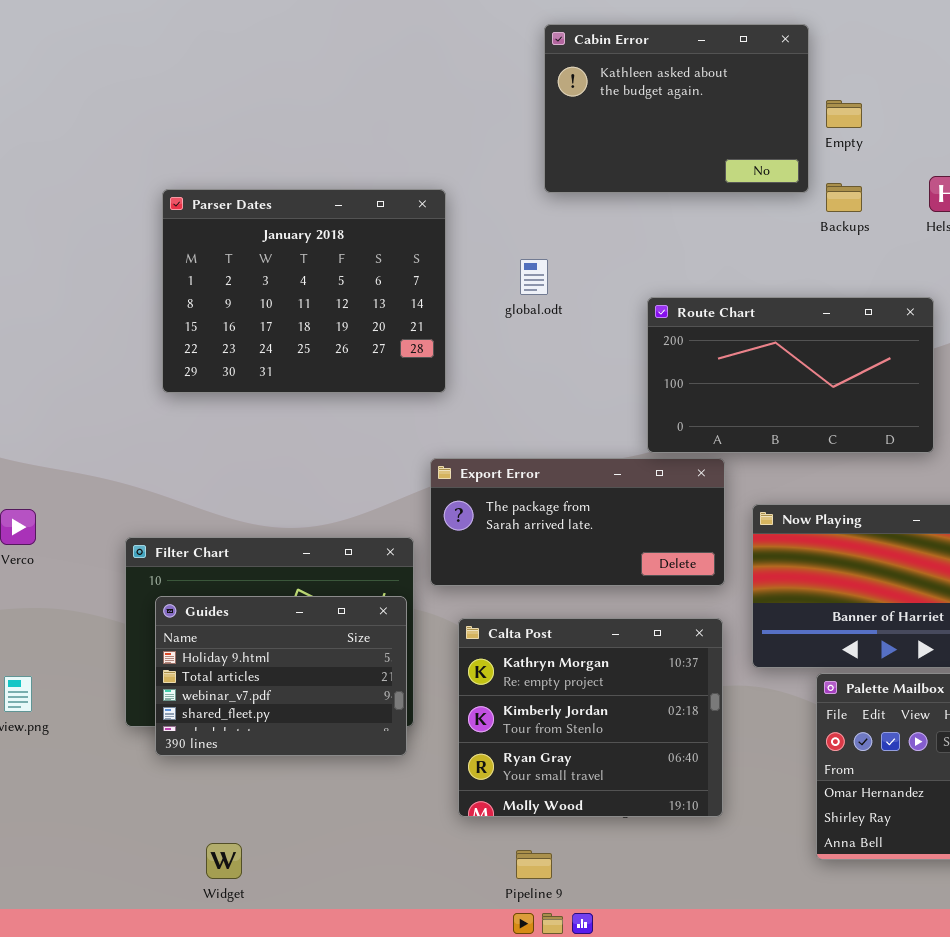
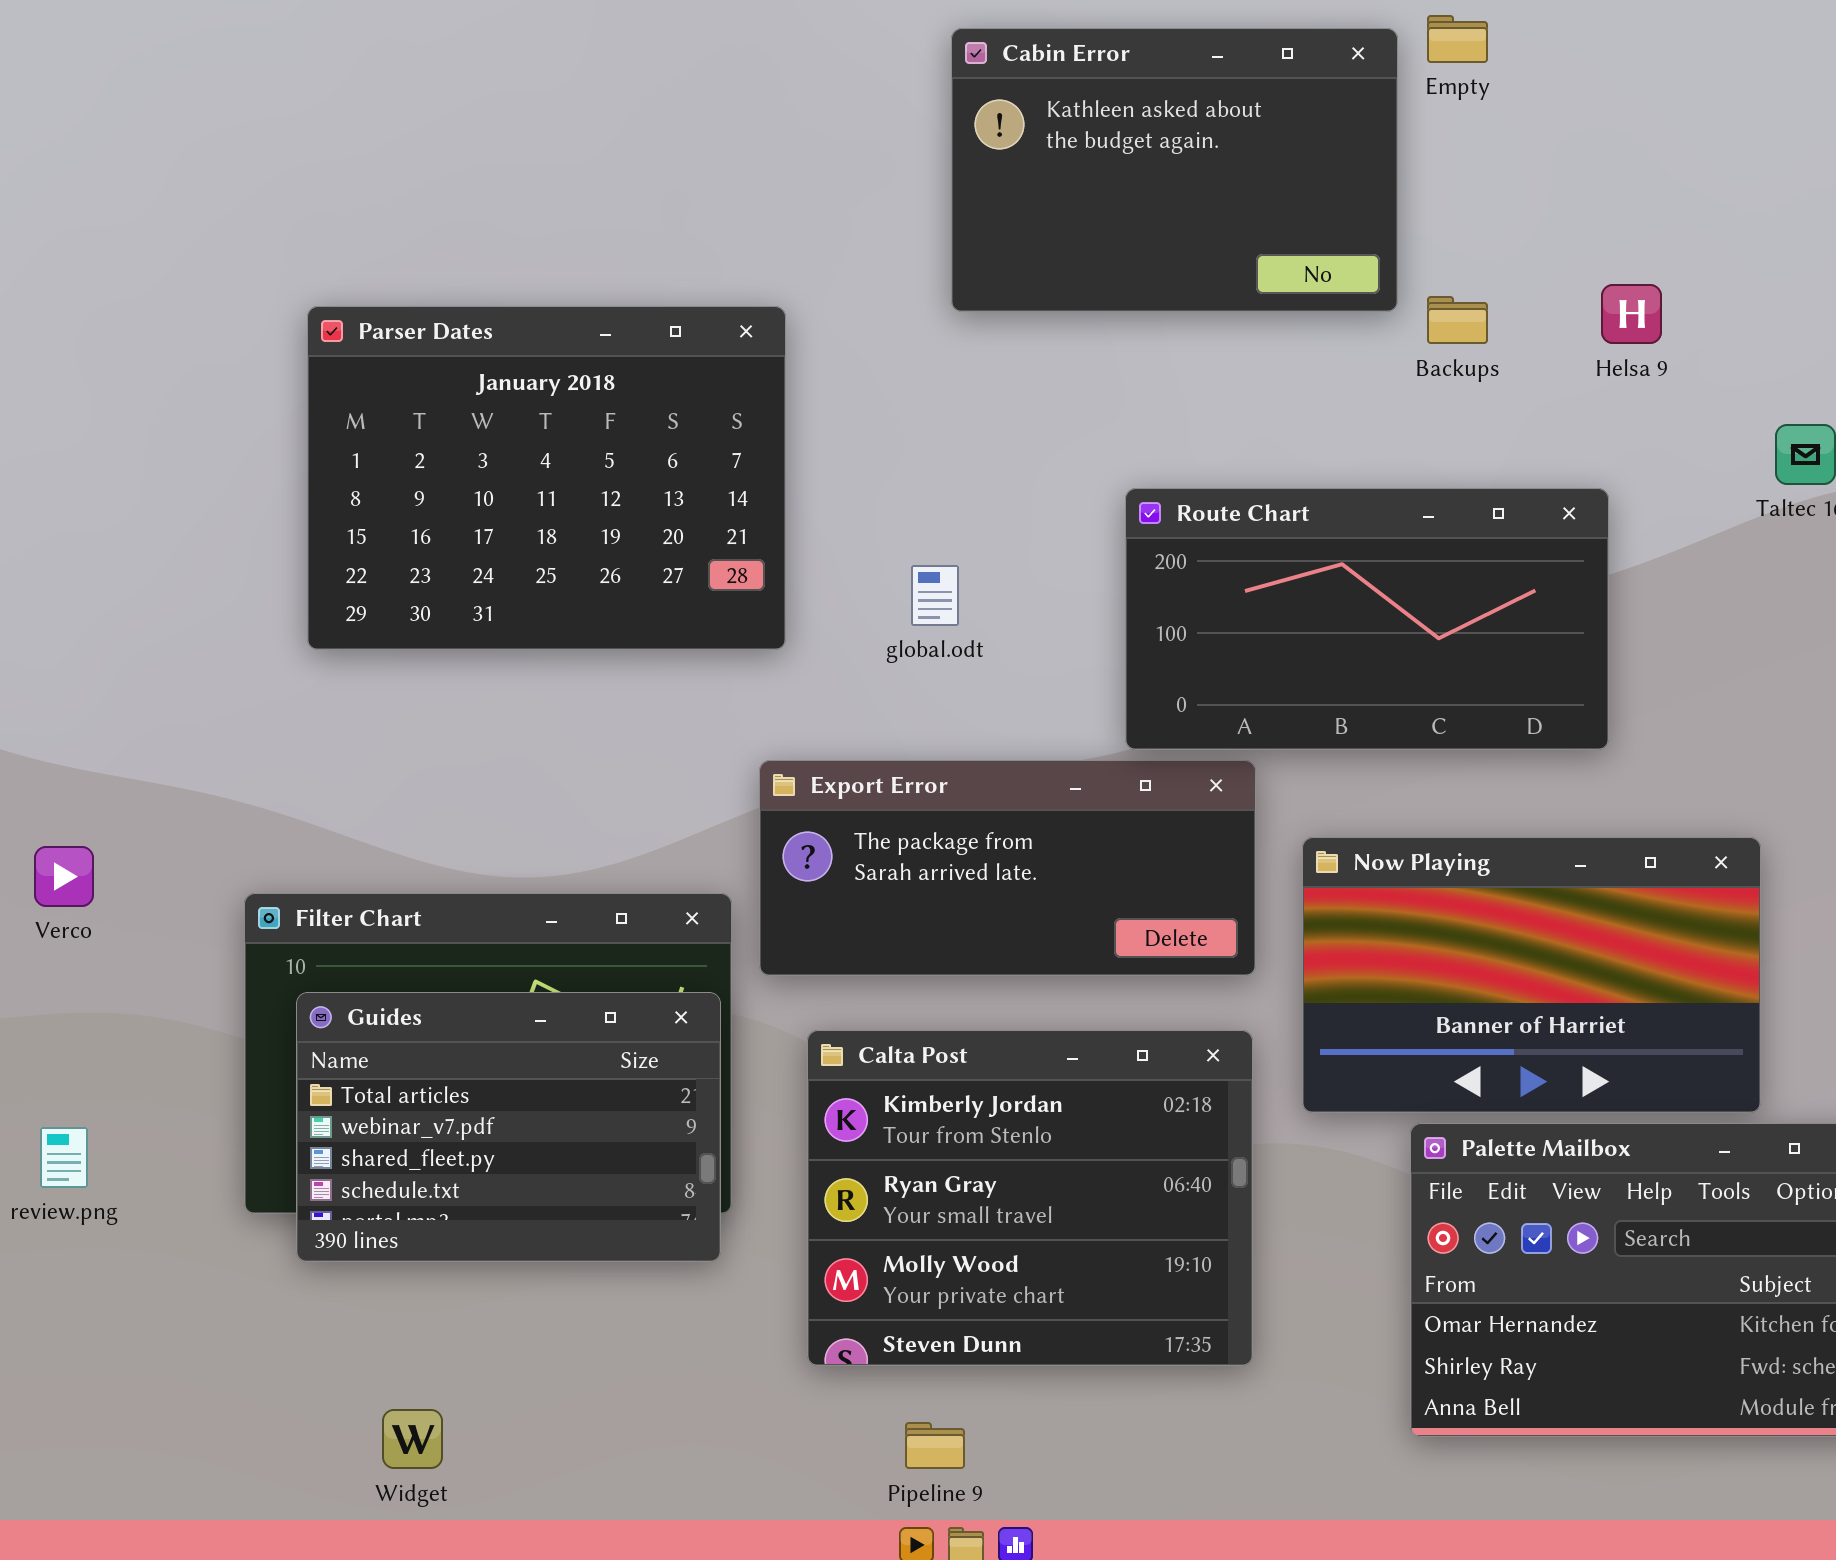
Empty: [826,100,862,128] -> [1427,15,1488,63], moved
global.odt: [520,259,548,295] -> [911,565,959,626], moved
Guides: [155,596,407,756] -> [296,992,721,1262], scrolled down 1 row
Calta Post: [458,618,723,817] -> [807,1030,1253,1366], scrolled down 1 row

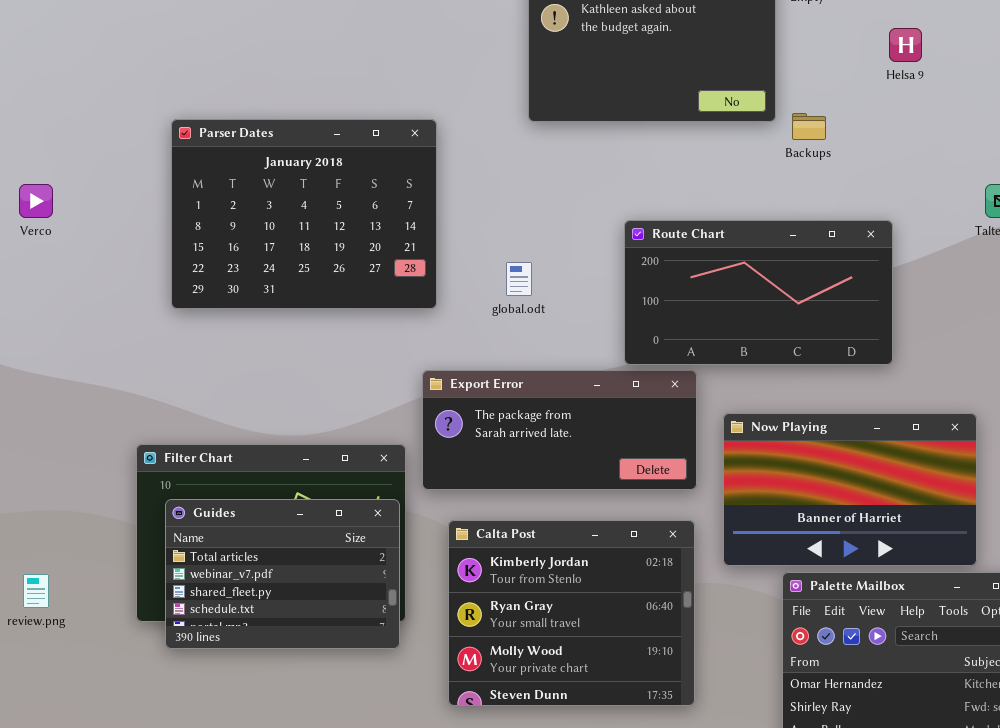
Helsa 9: [1601,284,1662,344] -> [889,28,922,62], moved
Verco: [34,846,94,907] -> [19,184,53,218], moved

